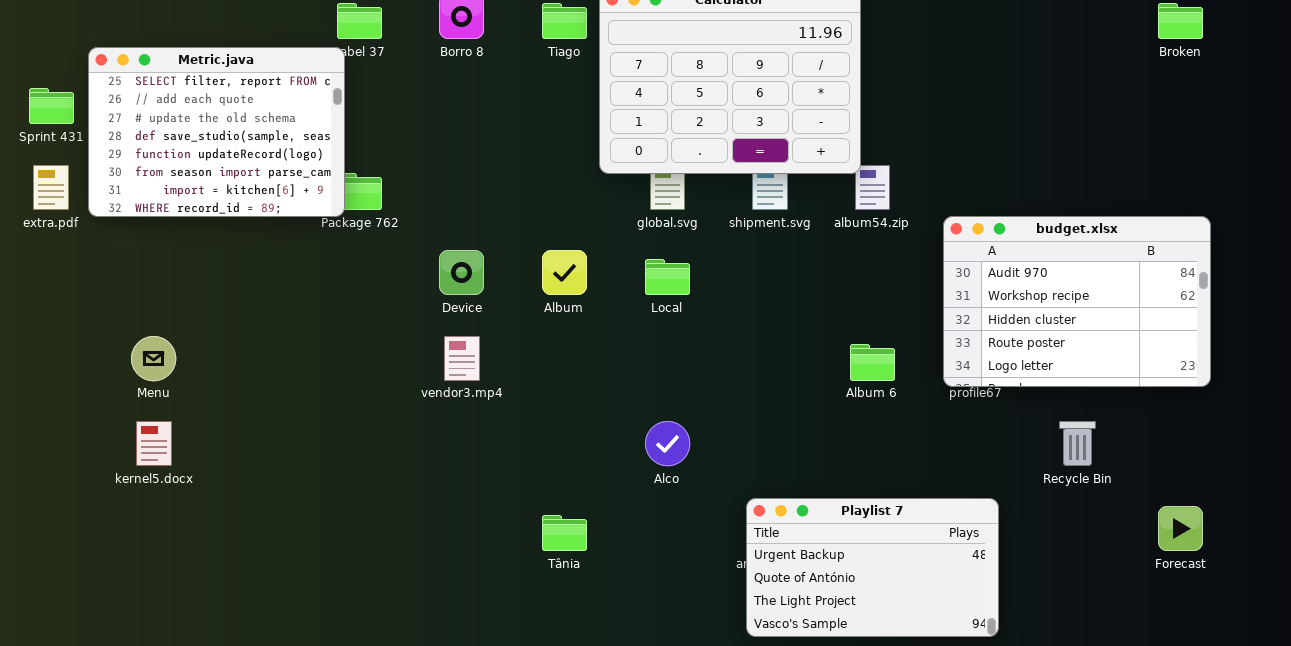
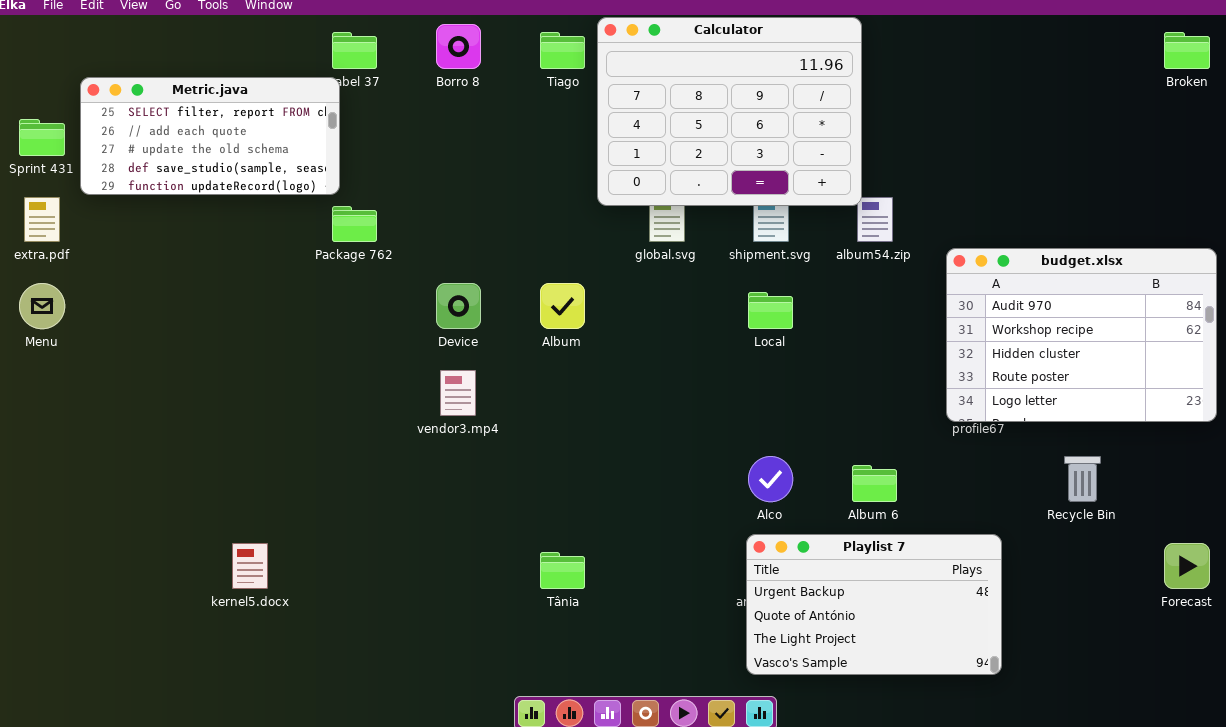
Metric.java: [88,47,345,217] -> [80,77,340,195], resized
Local: [645,259,690,295] -> [748,292,793,329], moved
Menu: [131,336,176,381] -> [19,283,65,329], moved
Album 6: [850,344,895,381] -> [852,465,897,502], moved
kernel5.docx: [136,421,172,466] -> [232,543,268,589], moved
Alco: [645,421,690,466] -> [748,456,793,502], moved

